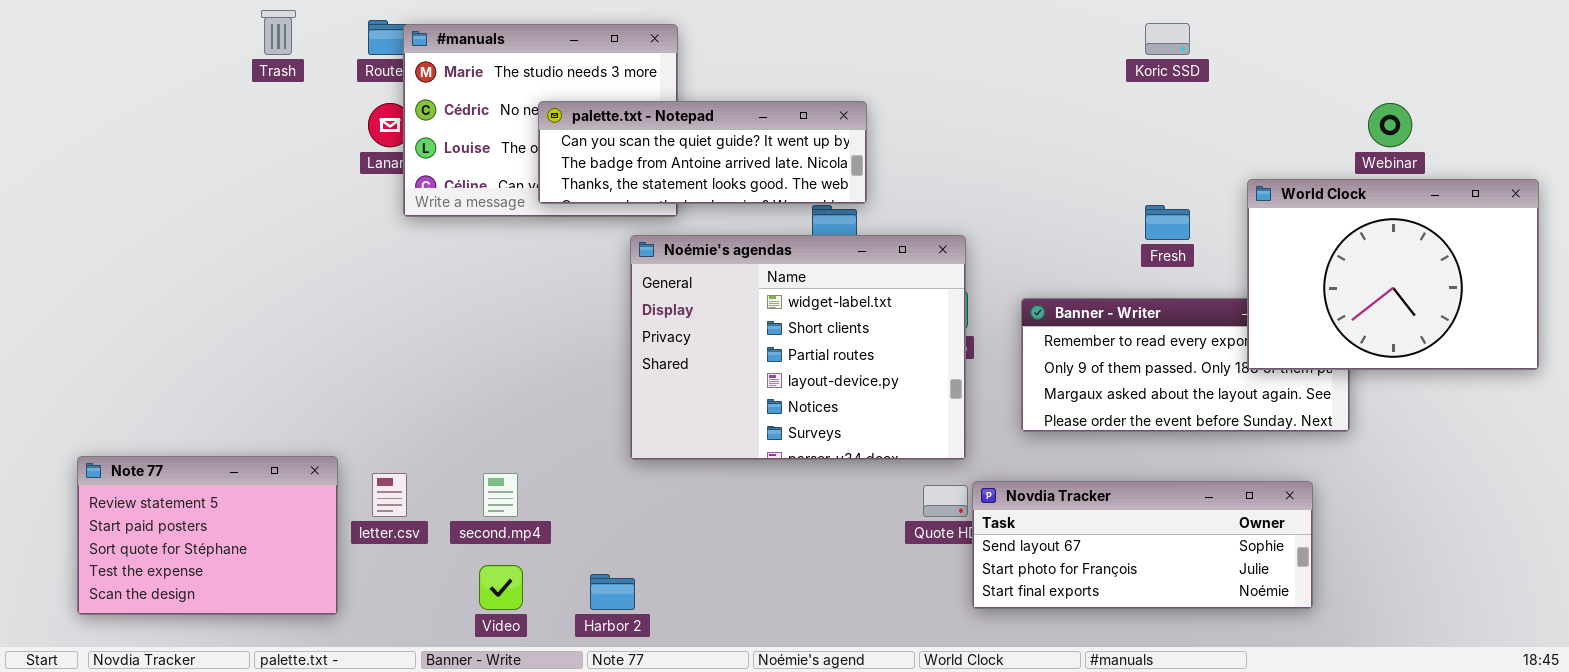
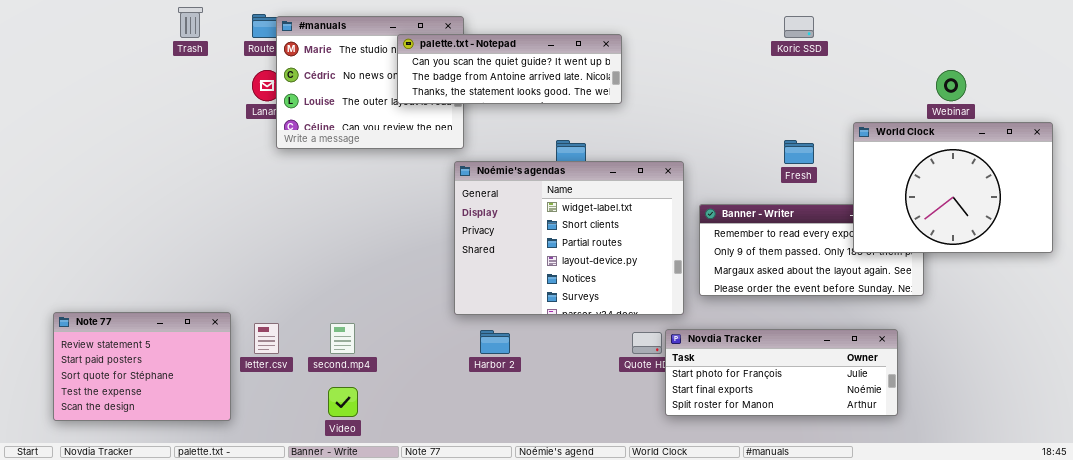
palette.txt - Notepad: [538,101,867,204] -> [397,34,622,104], moved
Noémie's agendas: [630,235,966,460] -> [454,161,684,315], moved
Novdia Tracker: [972,481,1313,609] -> [665,329,898,416], scrolled down 1 row
Harbor 2: [590,574,635,610] -> [480,330,510,354], moved

